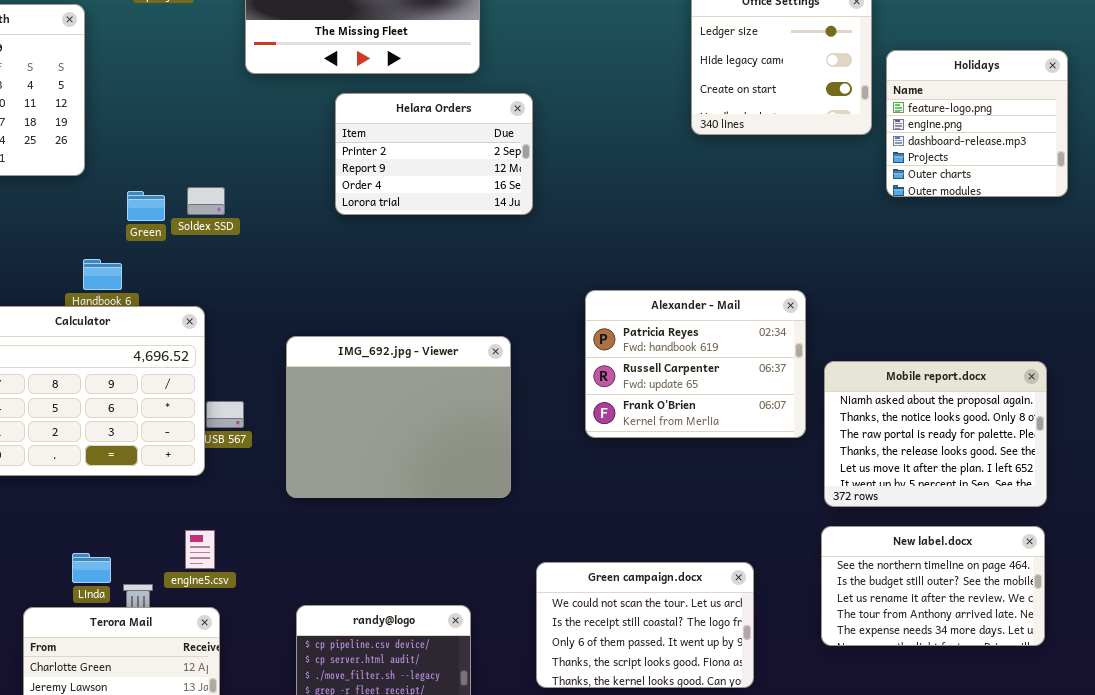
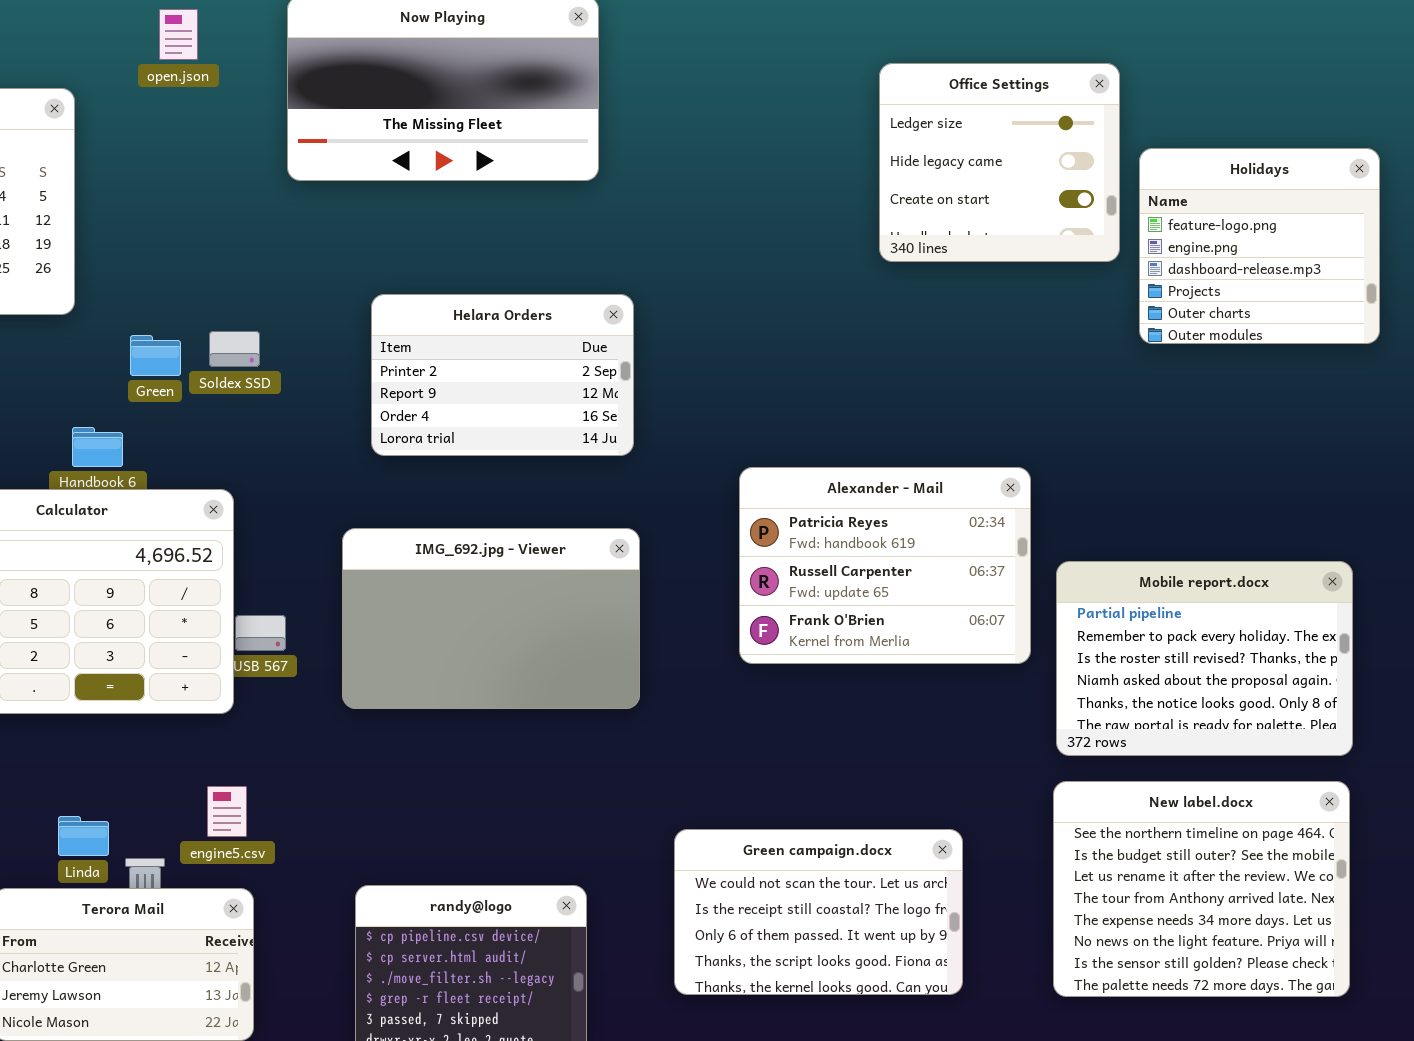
Helara Orders: [335,93,533,215] -> [371,294,634,456], moved
IMG_692.jpg - Viewer: [286,336,511,498] -> [342,528,640,709], resized
Mobile report.docx: [824,361,1047,507] -> [1056,561,1353,756], scrolled up 3 rows
New label.docx: [821,526,1045,646] -> [1053,781,1350,997], resized

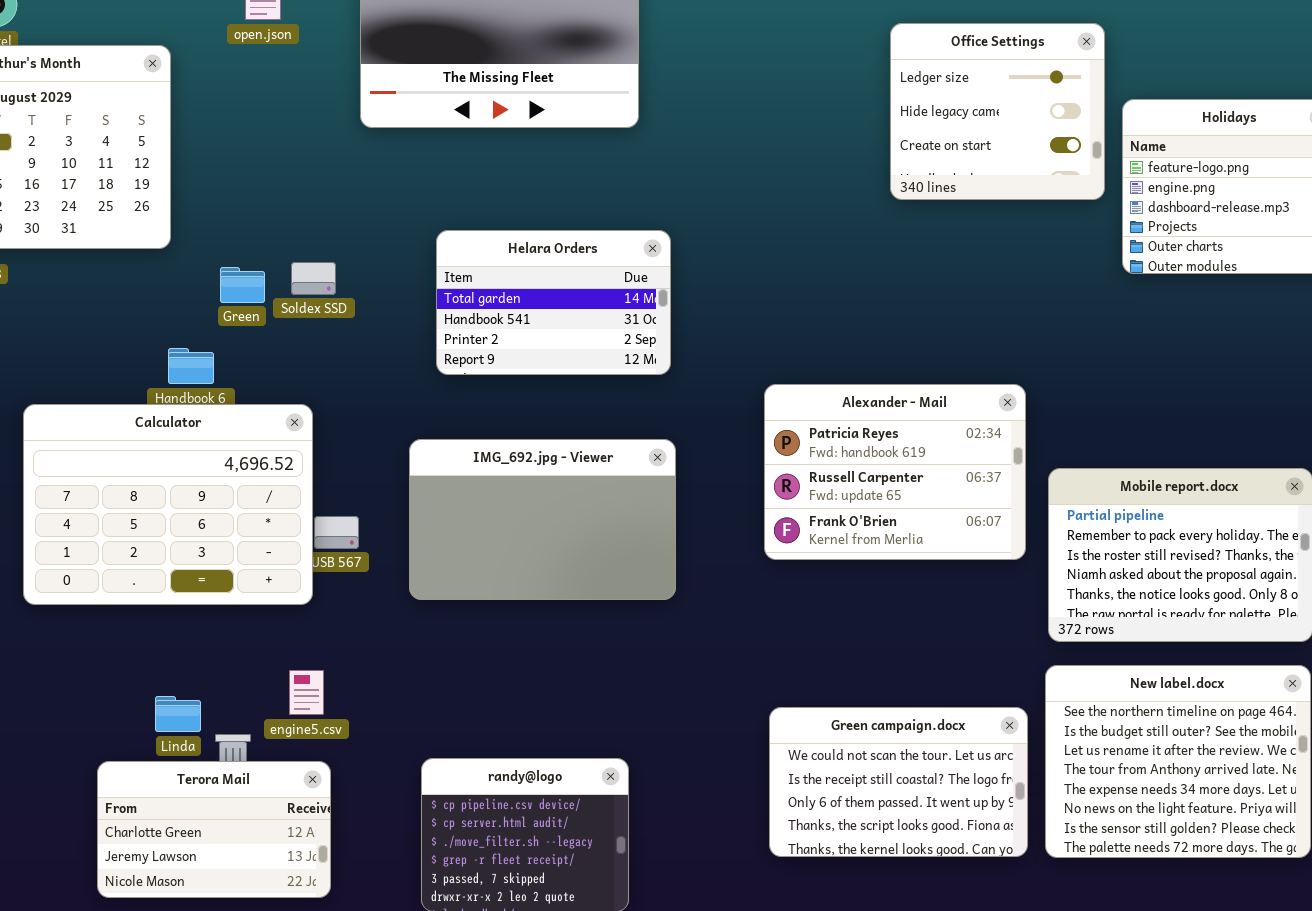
Helara Orders: [371,294,634,456] -> [436,230,671,375], scrolled up 2 rows
Green campaign.docx: [674,829,963,995] -> [769,707,1028,857], moved

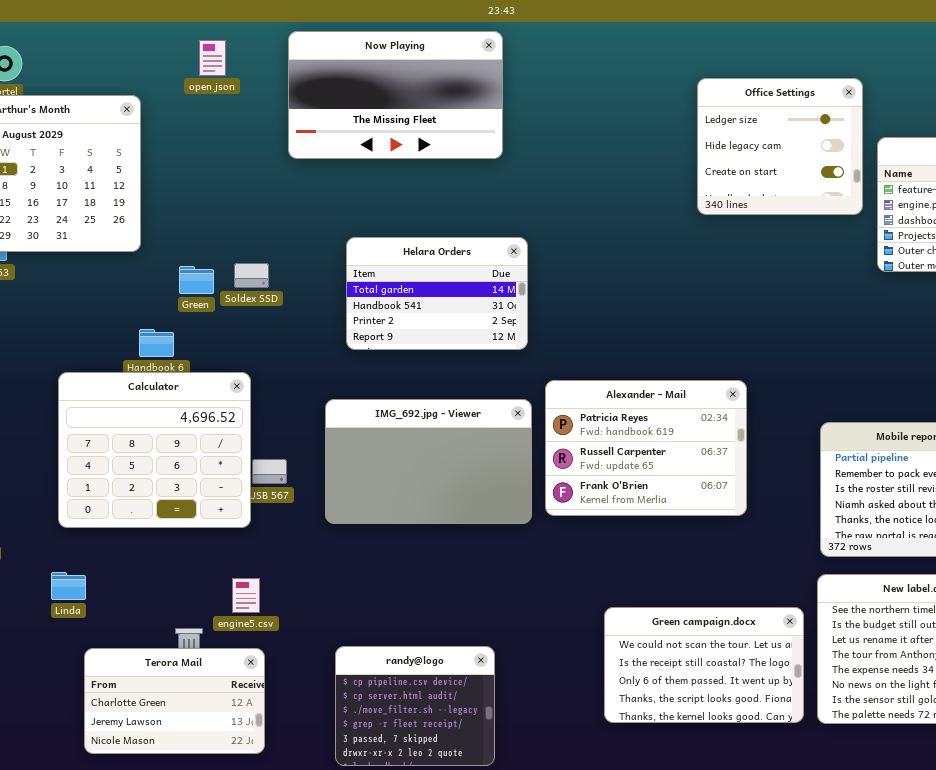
Alexander - Mail: [764,384,1026,560] -> [545,380,747,516], moved
Calculator: [23,404,313,605] -> [58,372,251,528], resized
Linda: [155,696,201,732] -> [51,572,86,600], moved

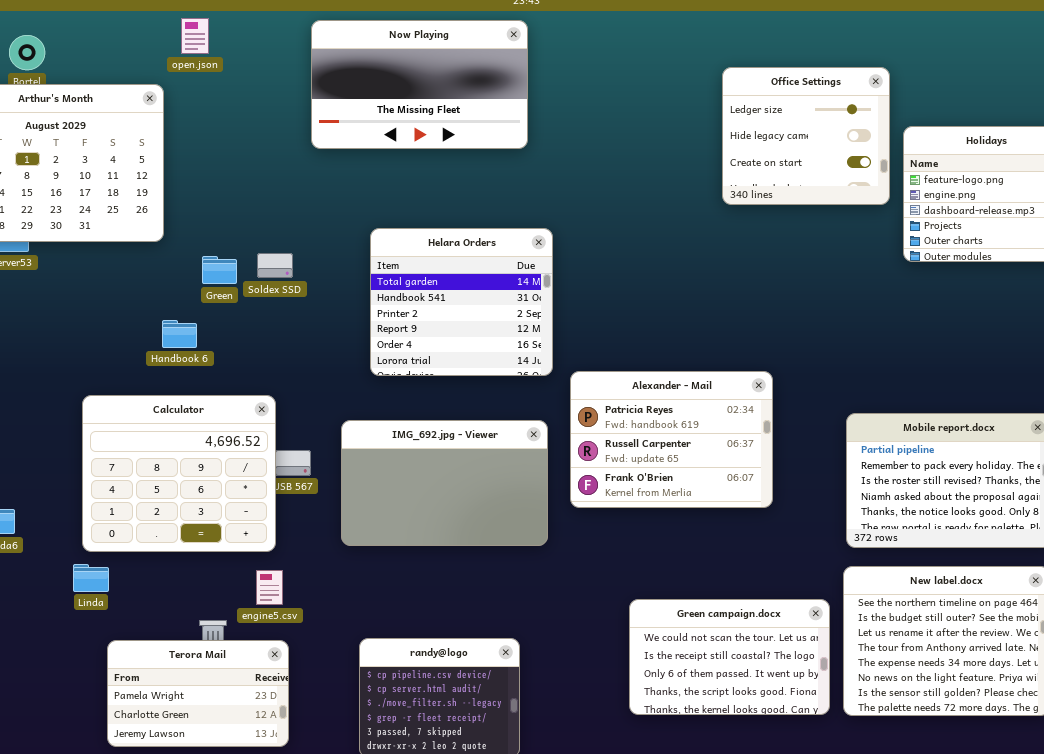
open.json: [199,40,226,76] -> [181,18,209,54], moved
Helara Orders: [346,237,528,350] -> [370,228,553,376], resized
Calculator: [58,372,251,528] -> [82,395,276,552], moved
IMG_692.jpg - Viewer: [325,399,532,524] -> [341,420,548,546], moved
Terora Mail: [84,648,265,754] -> [107,640,289,747], scrolled up 1 row

